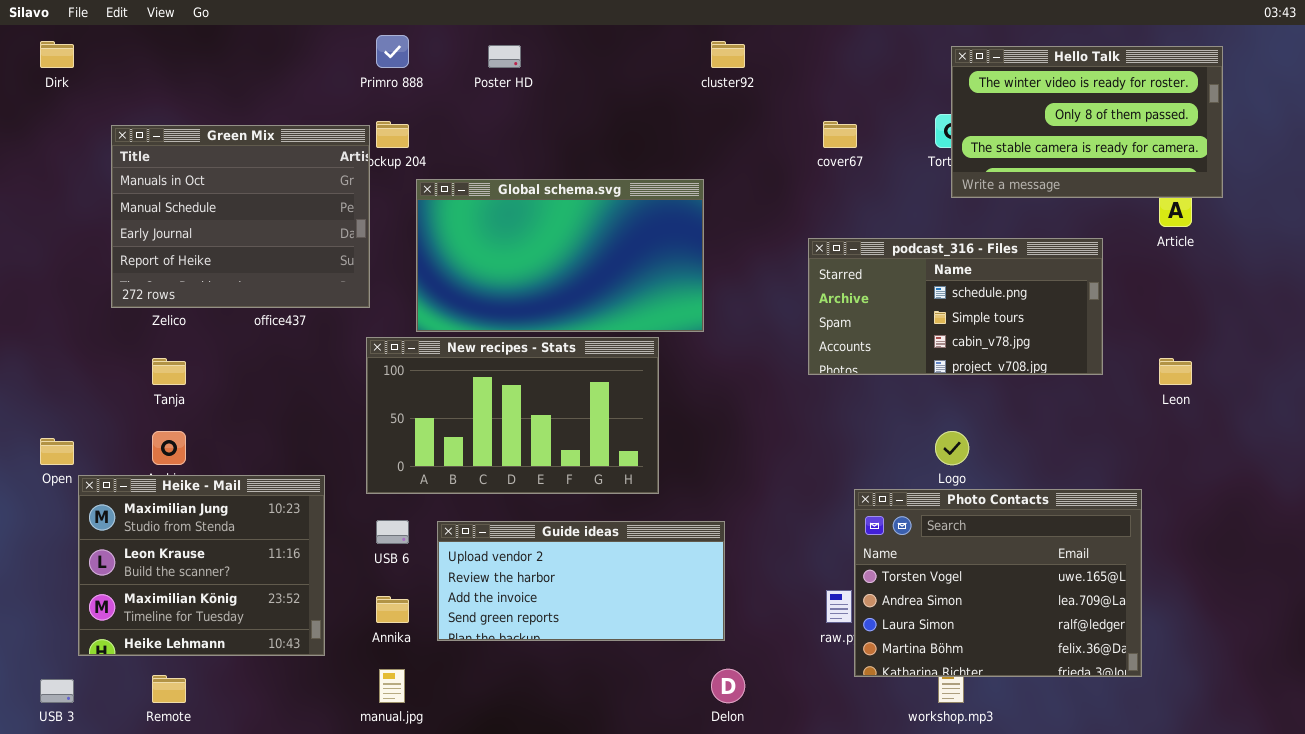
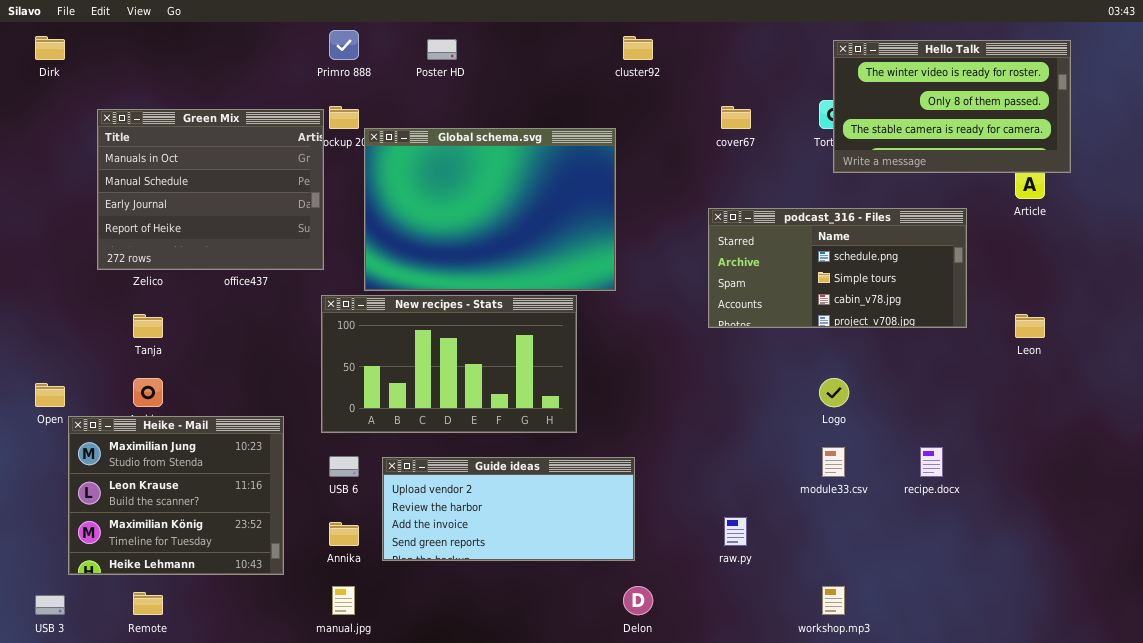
Global schema.svg: [416,179,704,332] -> [364,128,616,291], resized
Photo Contacts: [854,489,1142,677] -> none, closed

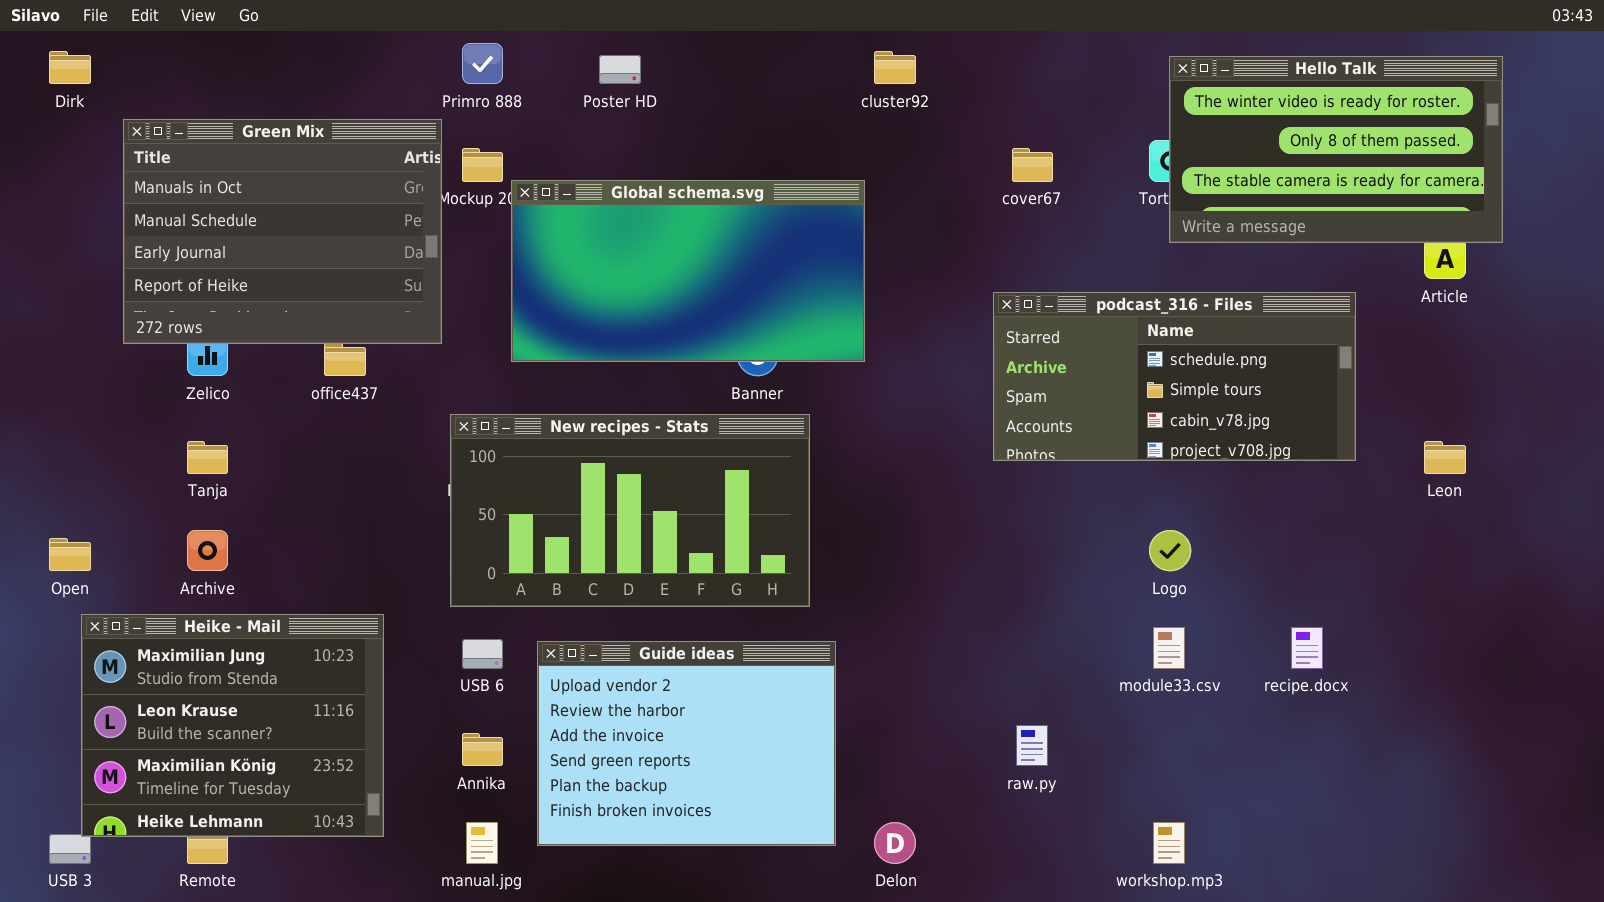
Green Mix: [97,109,324,270] -> [123,119,442,344], moved
Global schema.svg: [364,128,616,291] -> [511,180,865,362], resized
Heike - Mail: [68,416,284,575] -> [81,614,384,837], moved
Guide ideas: [382,457,635,561] -> [537,641,836,846], resized

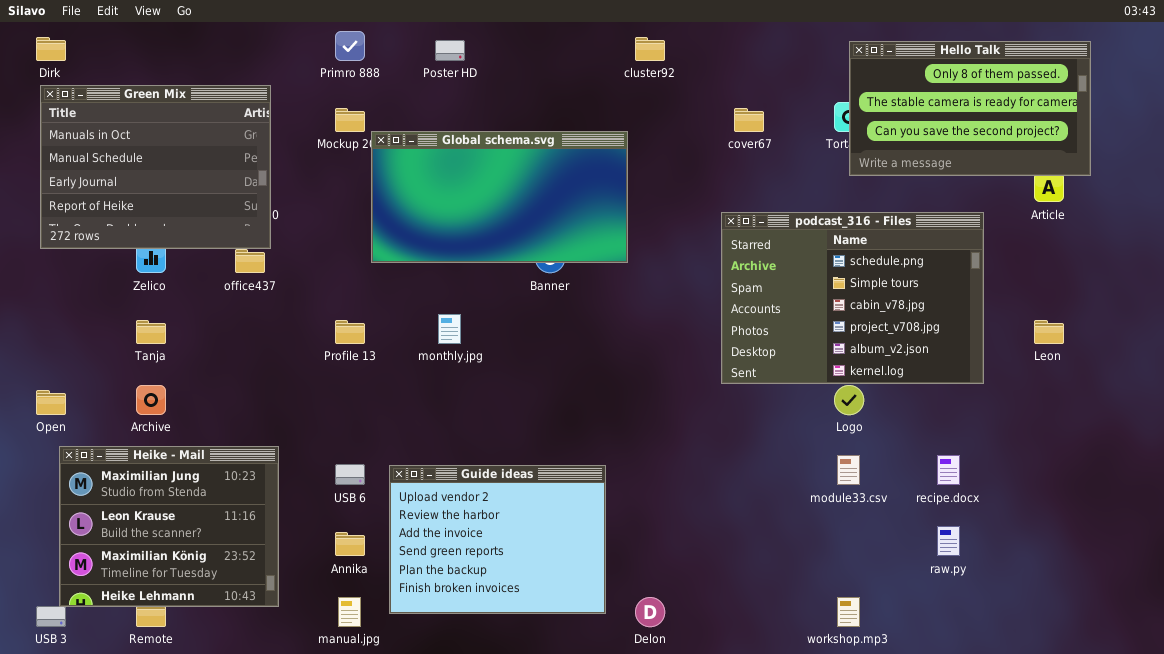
Hello Talk: [1169,56,1503,243] -> [849,41,1091,176], scrolled down 1 row
Green Mix: [123,119,442,344] -> [40,85,271,249], moved
podcast_316 - Files: [993,292,1356,461] -> [721,212,984,384], resized
New recipes - Stats: [450,414,810,607] -> none, closed
raw.py: [1016,725,1048,766] -> [937,526,960,556], moved

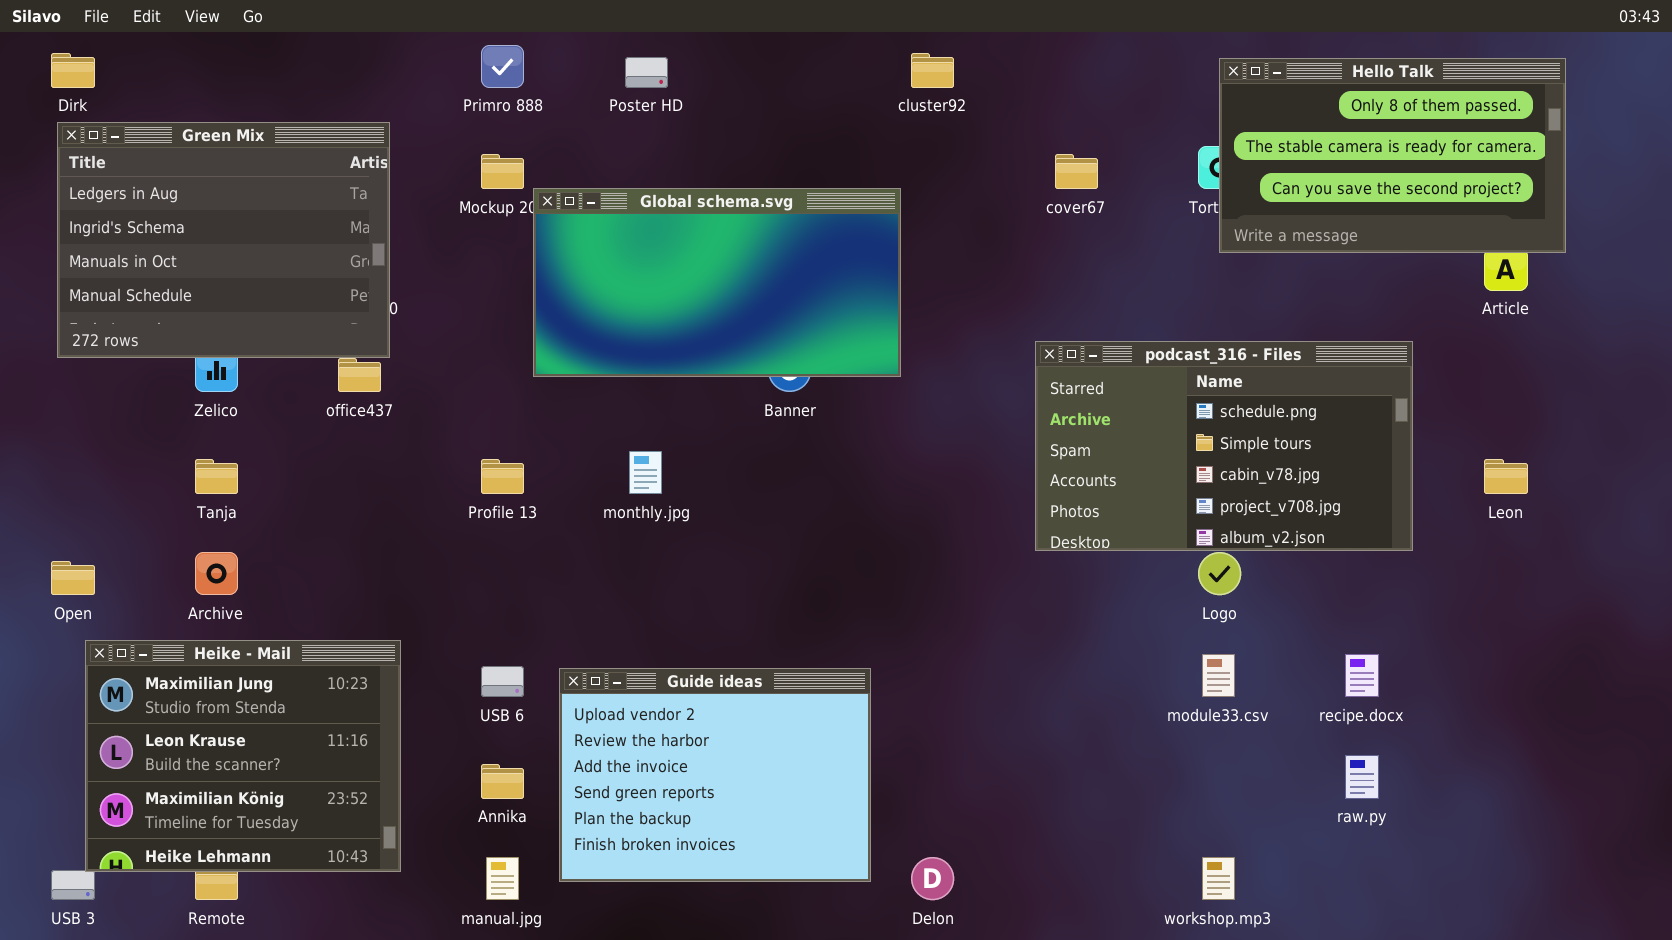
Green Mix: [40,85,271,249] -> [57,122,390,358], scrolled up 2 rows
podcast_316 - Files: [721,212,984,384] -> [1035,341,1413,551], resized

